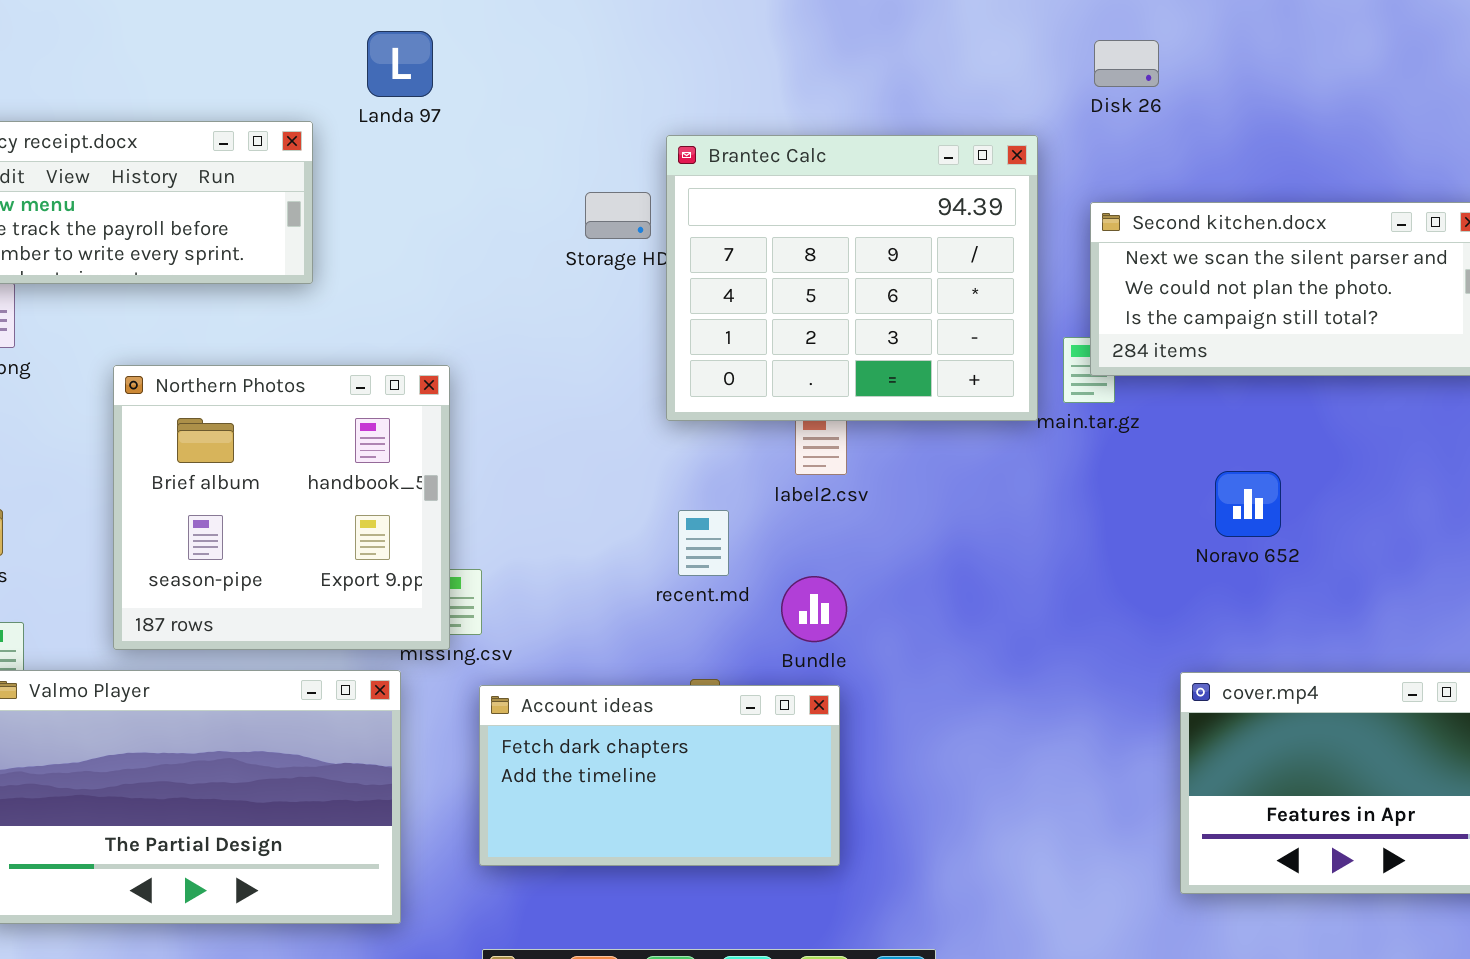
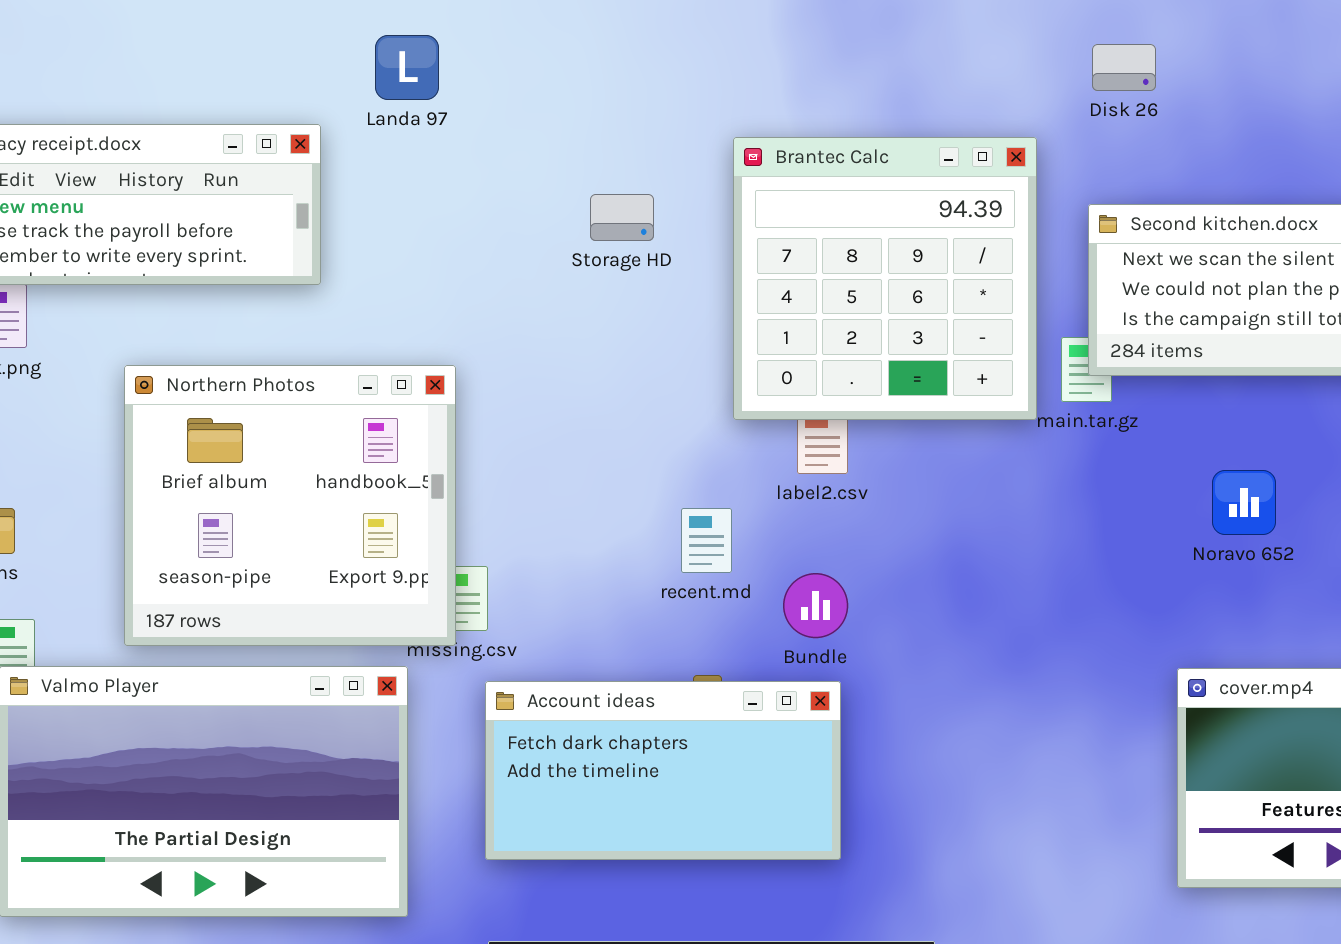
Brantec Calc: [666,135,1038,421] -> [733,137,1037,420], resized

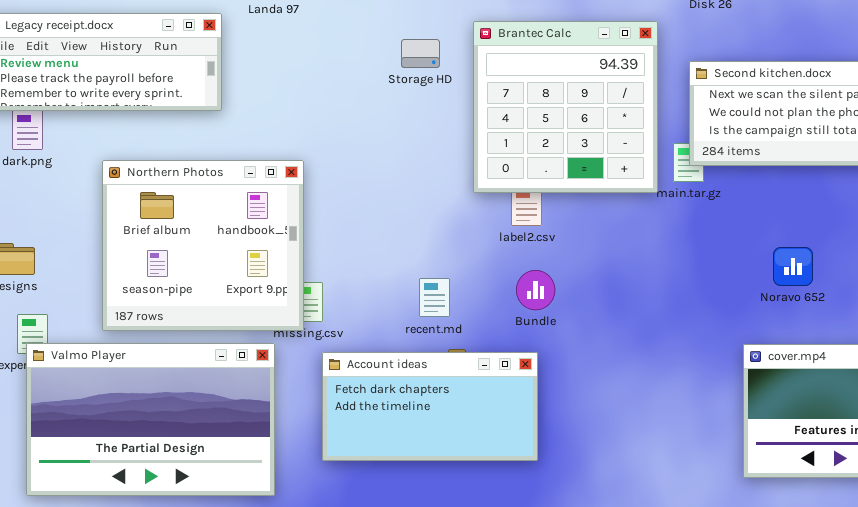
Storage HD: [590,194,654,241] -> [401,39,440,68], moved
Noravo 652: [1212,470,1276,535] -> [773,247,813,286], moved
recent.md: [681,508,732,573] -> [419,278,450,317], moved
Bundle: [783,573,848,638] -> [516,270,555,310], moved

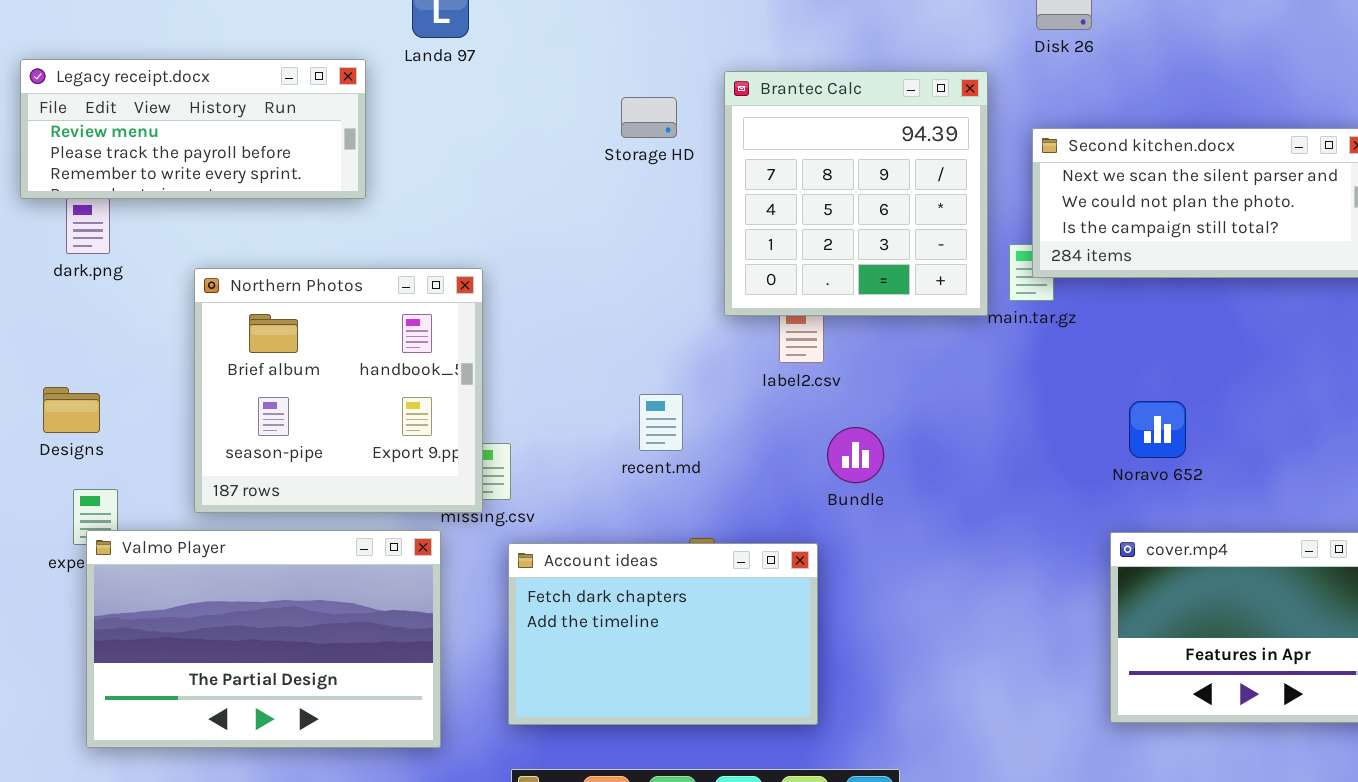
Noravo 652: [773,247,813,286] -> [1129,401,1186,458], moved
Bundle: [516,270,555,310] -> [827,427,884,483], moved
recent.md: [419,278,450,317] -> [639,394,683,451], moved
Account ideas: [322,352,538,461] -> [508,543,818,725], resized

